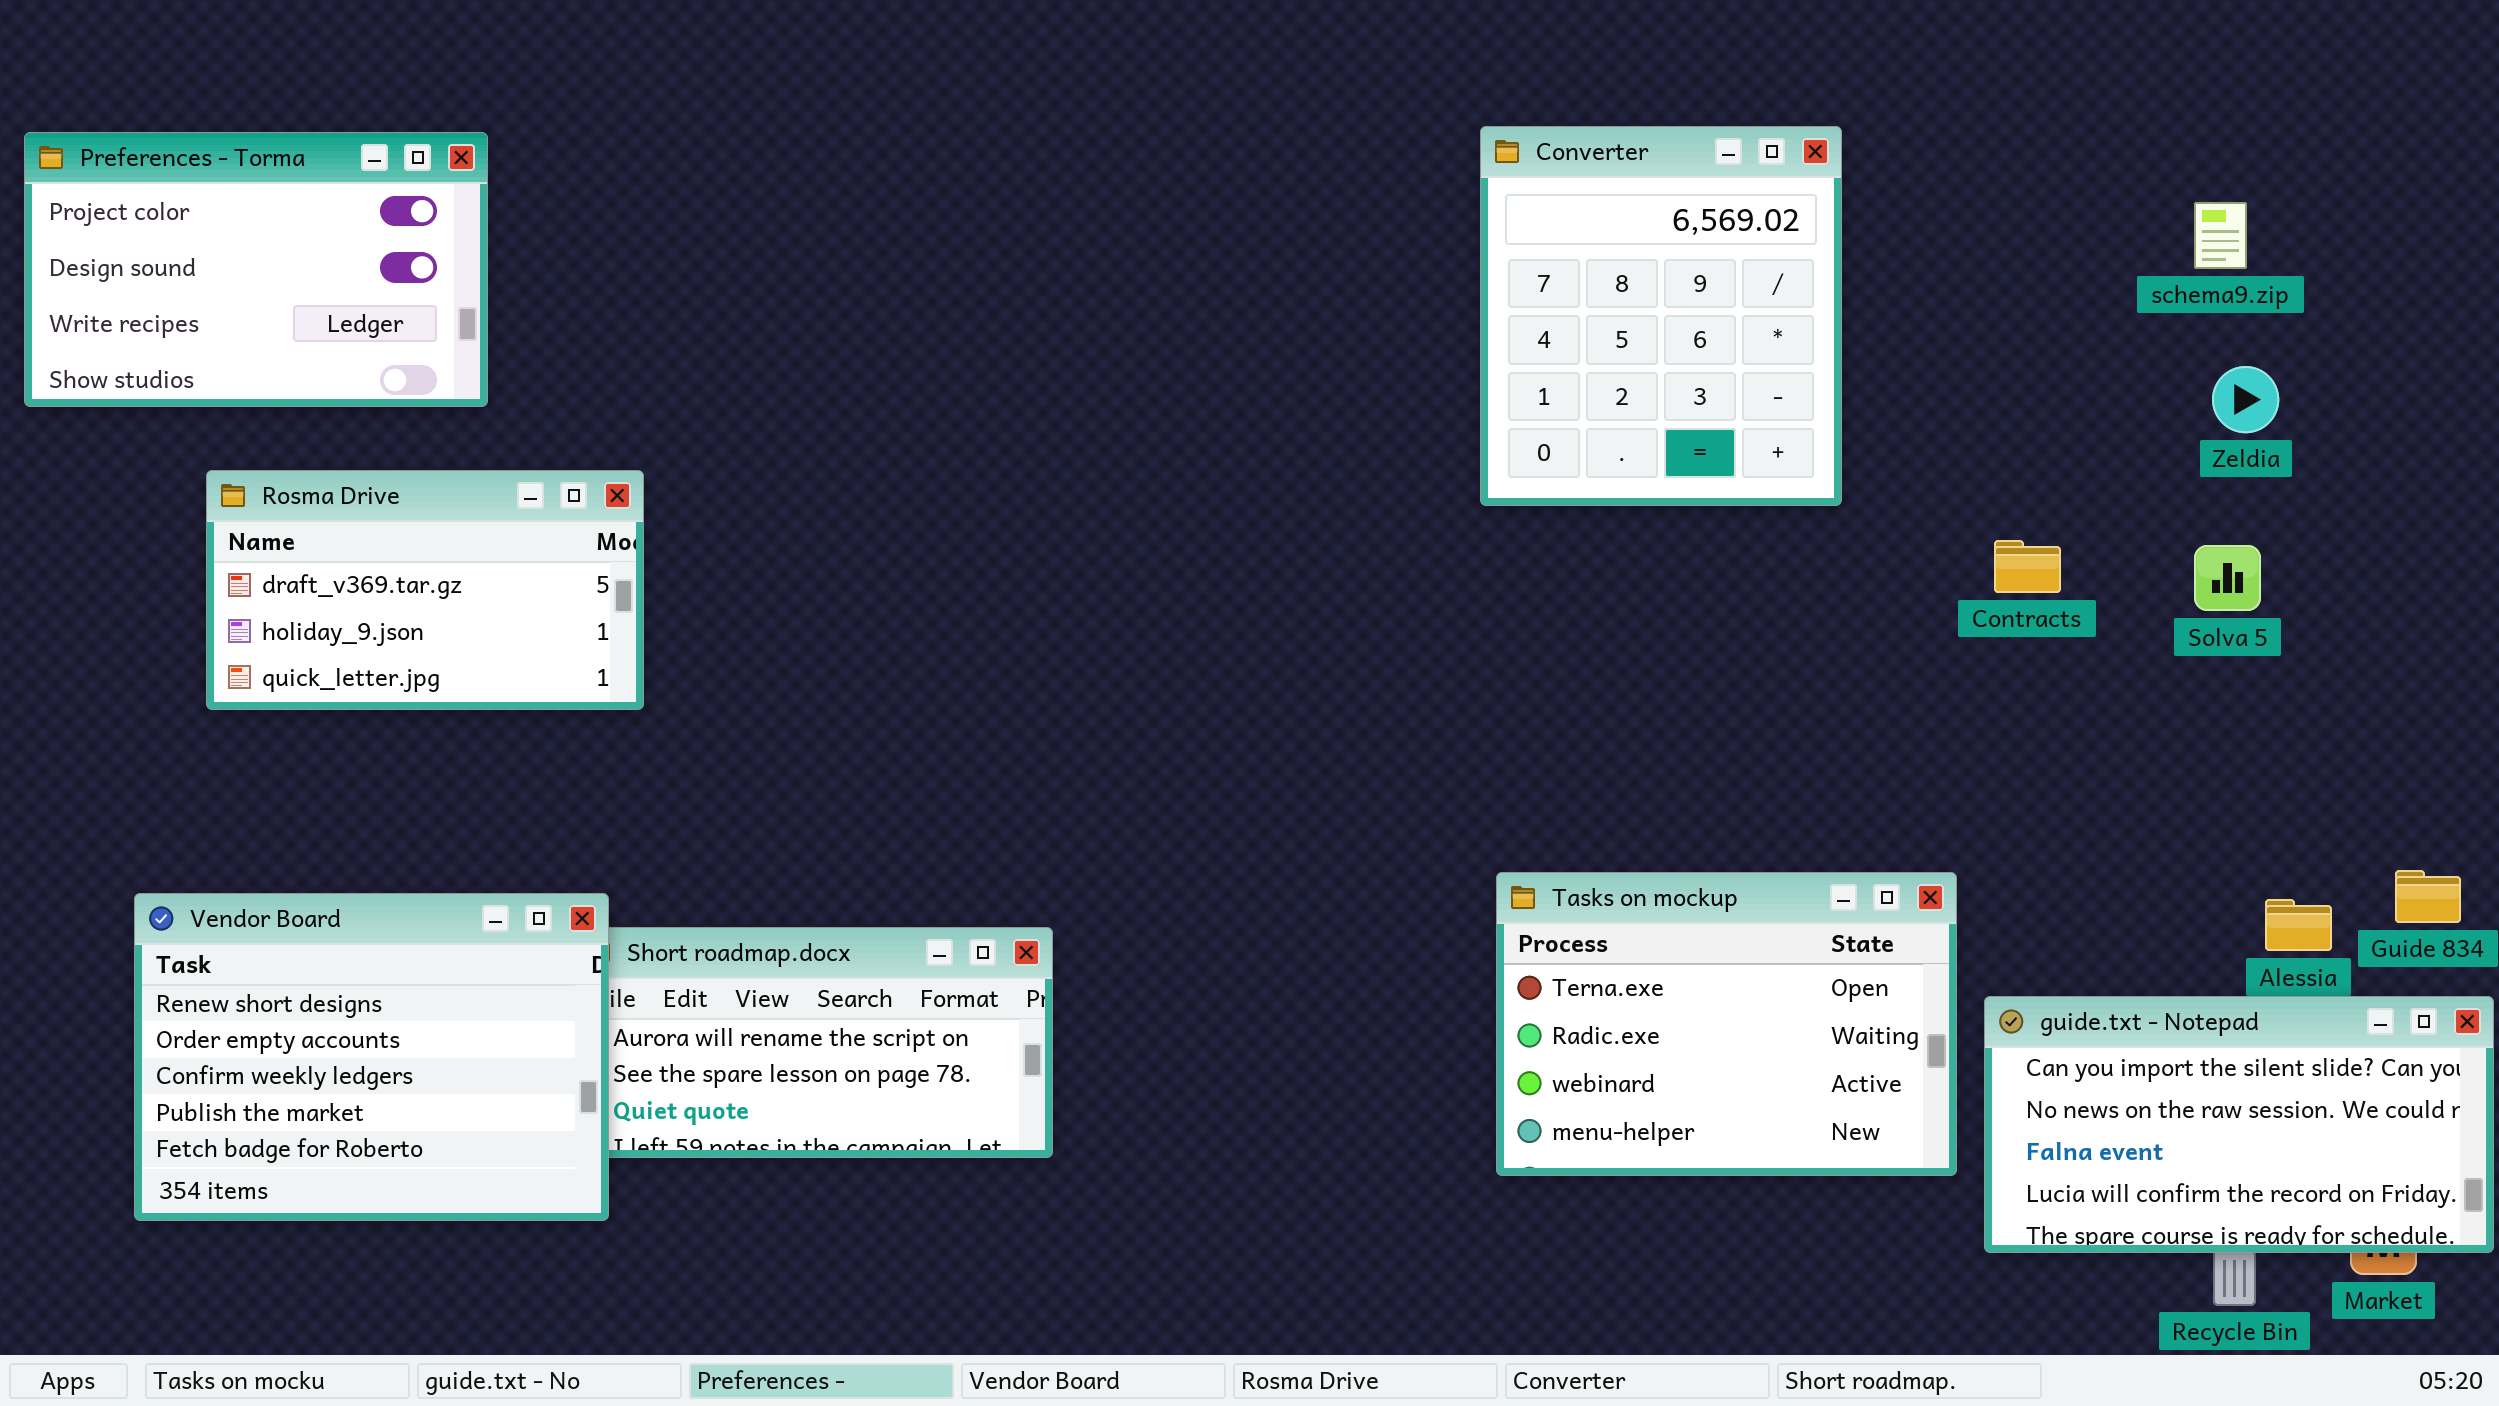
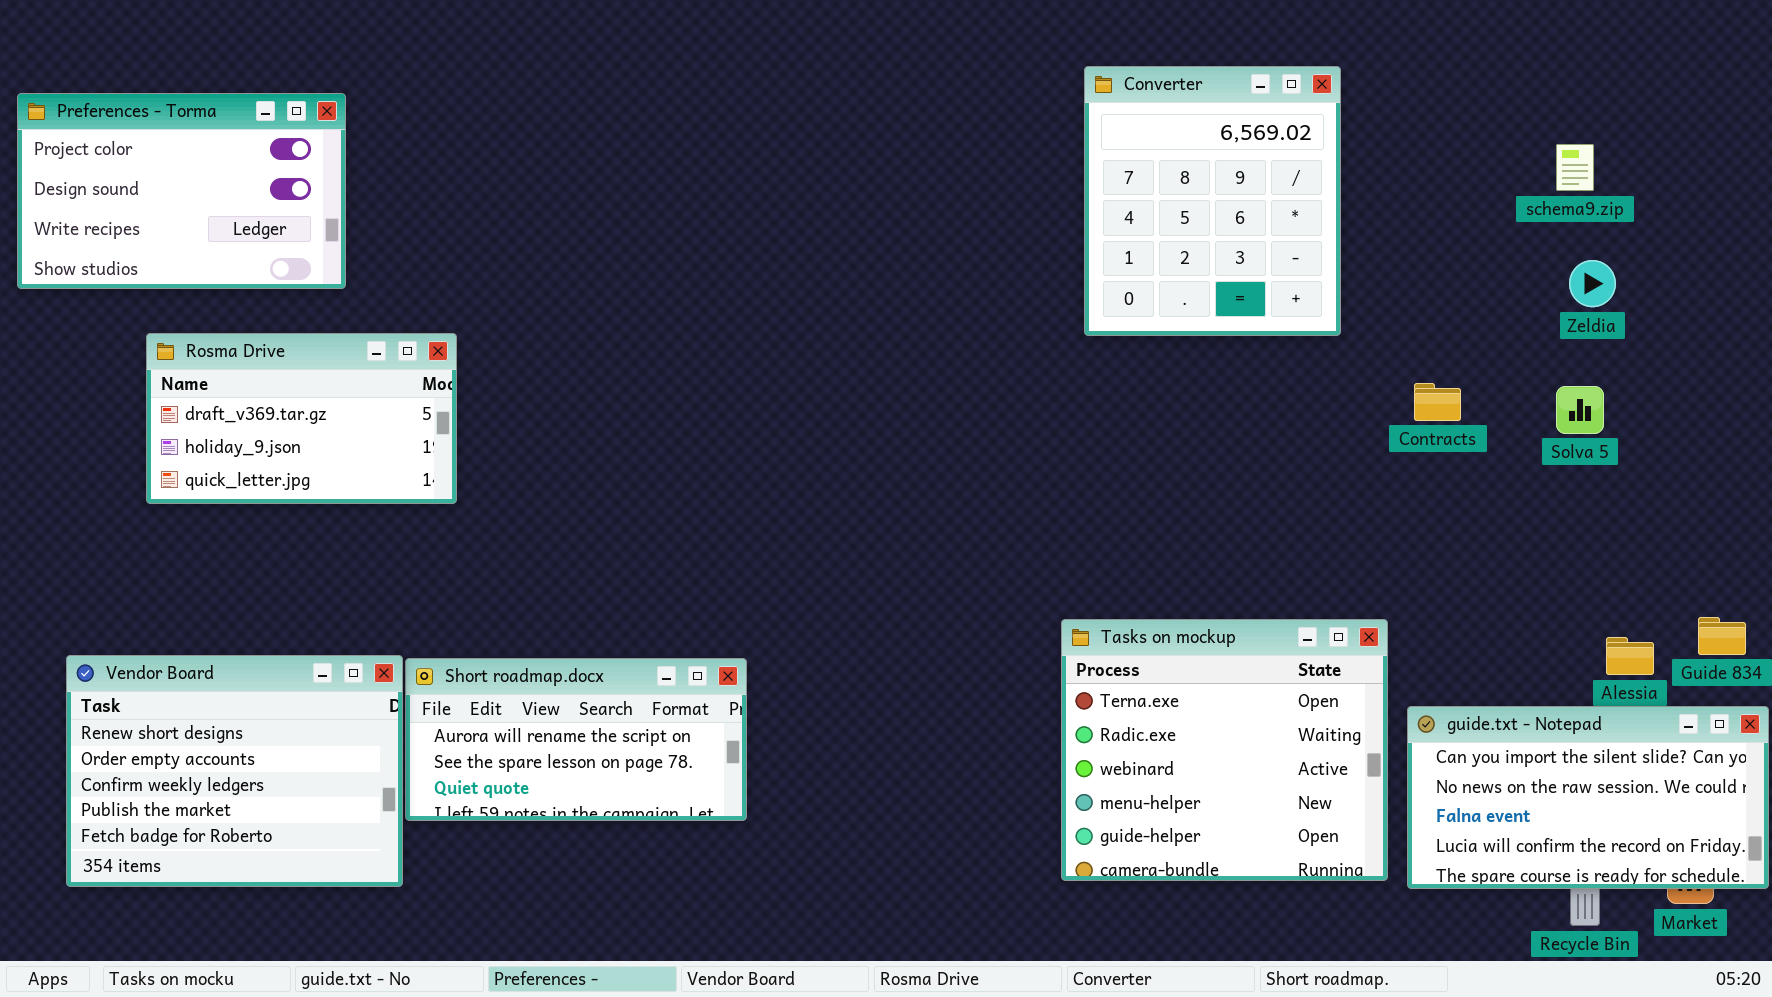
Converter: [1480,126,1842,506] -> [1084,66,1341,336], moved
Tasks on mockup: [1496,872,1957,1176] -> [1061,619,1388,881], resized
Vendor Board: [134,893,609,1221] -> [66,655,403,887], moved

